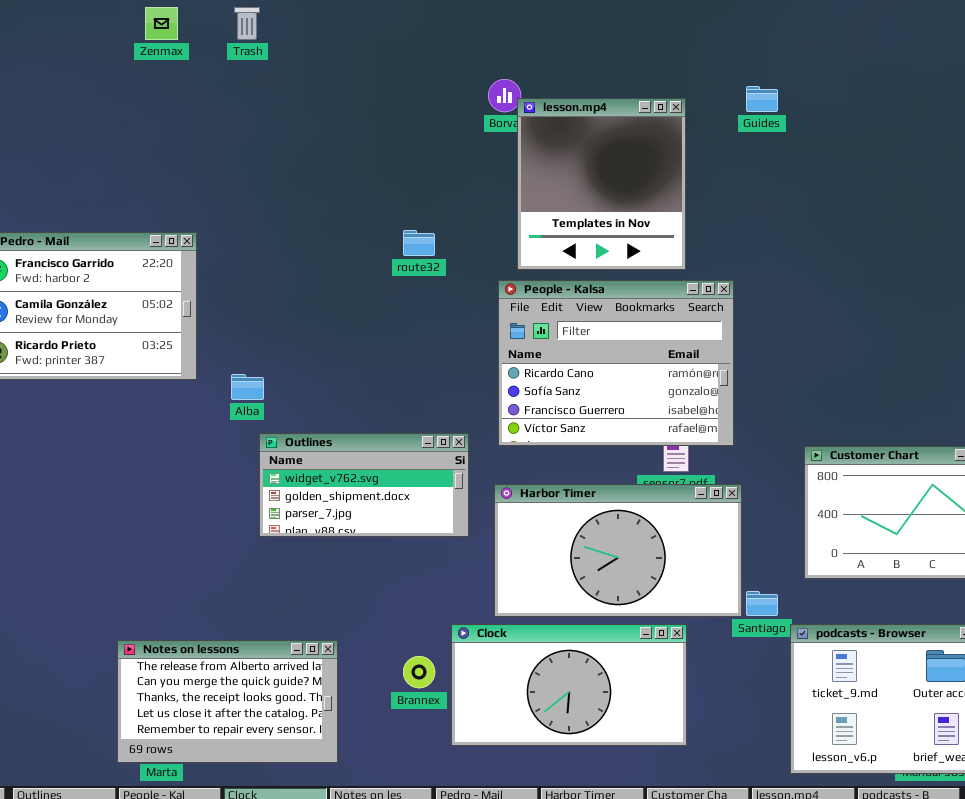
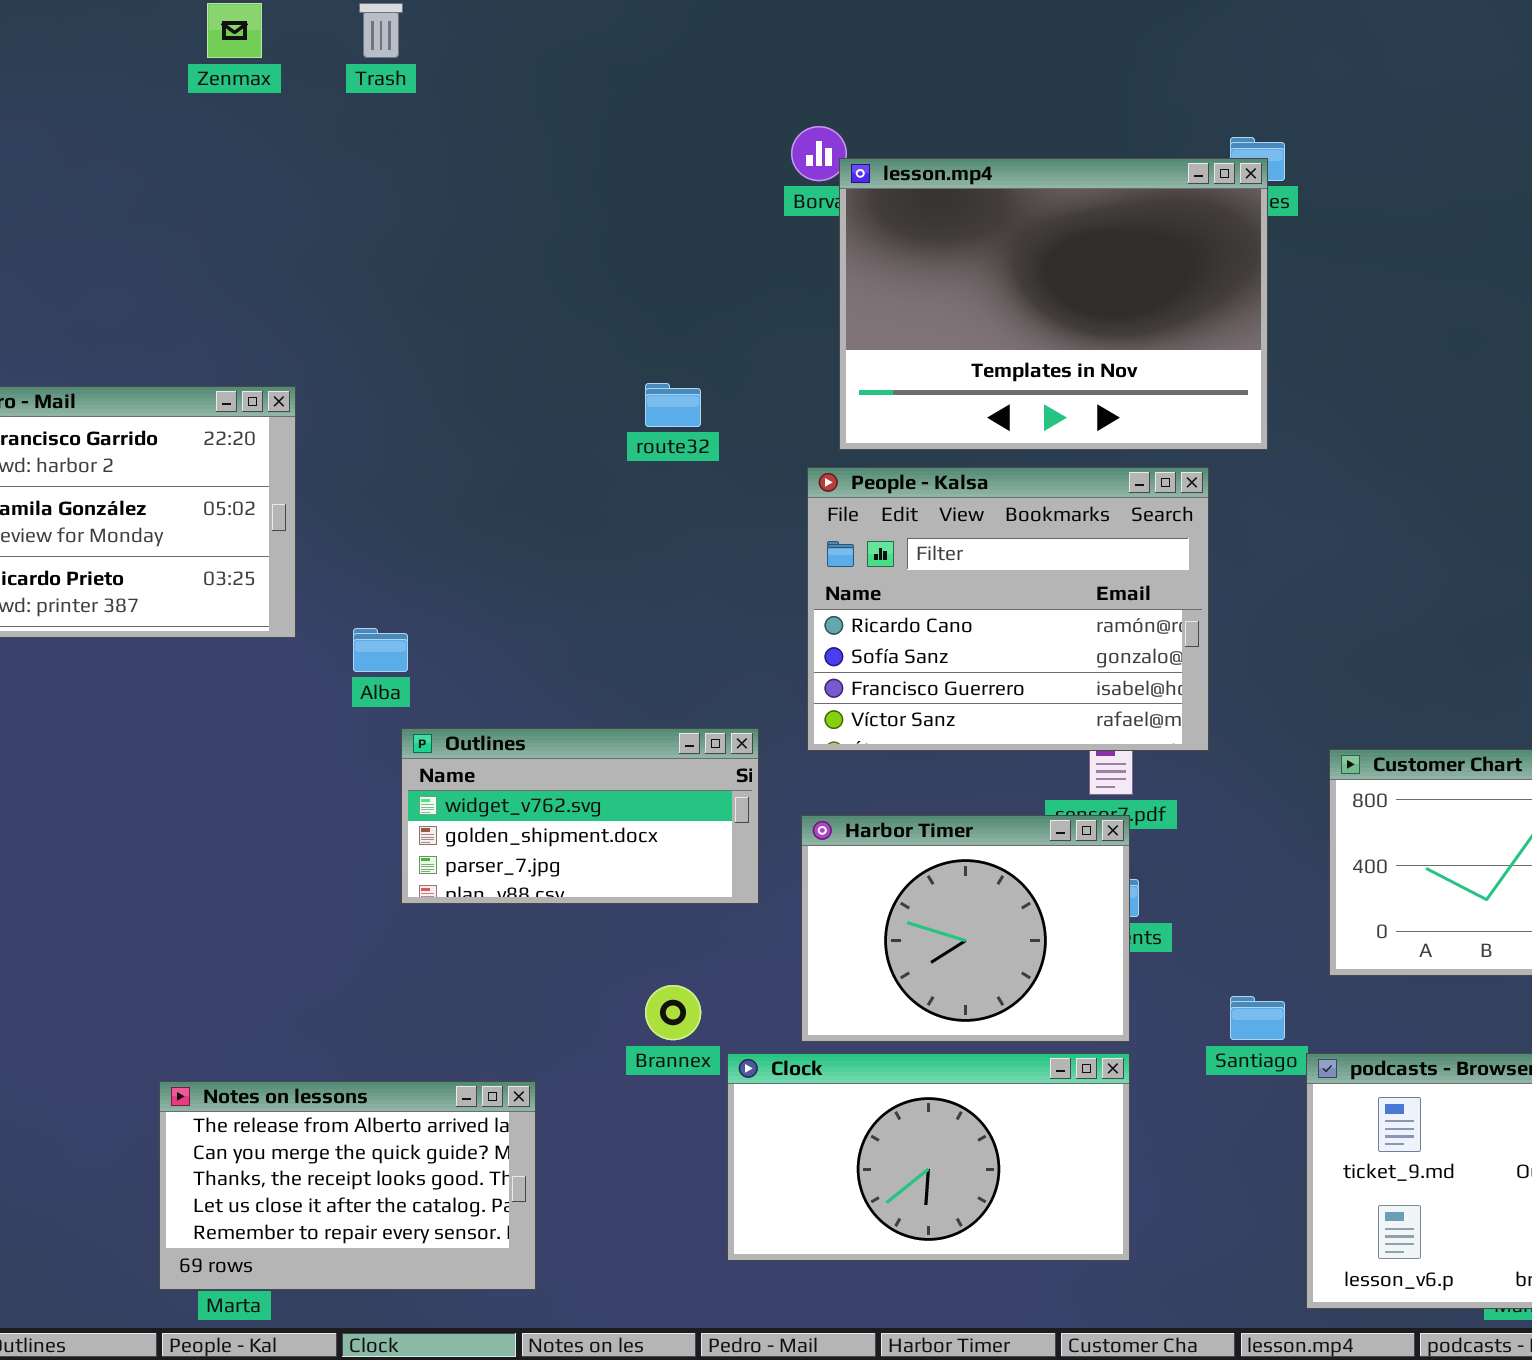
lesson.mp4: [517,98,686,270] -> [839,158,1268,450], resized
Harbor Timer: [494,484,742,617] -> [801,815,1130,1042], resized
Brannex: [403,656,435,688] -> [645,985,701,1040], moved

